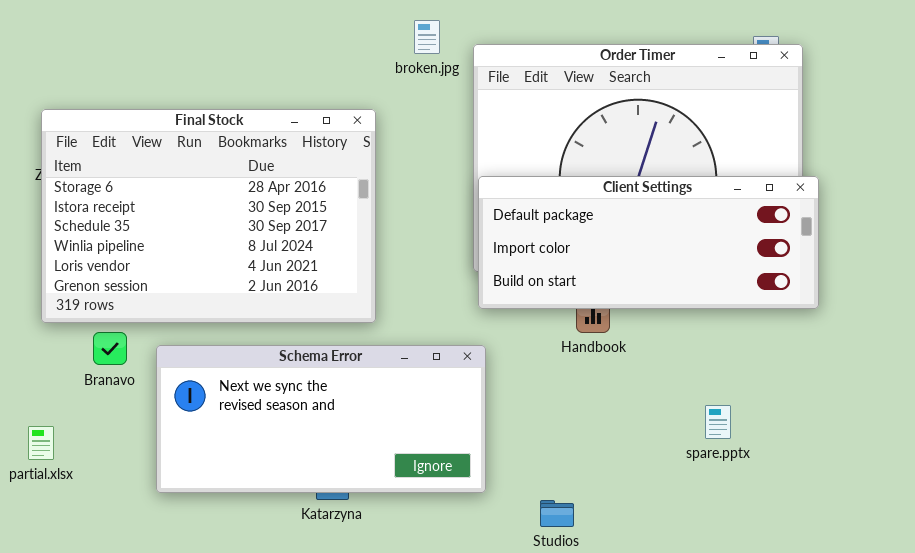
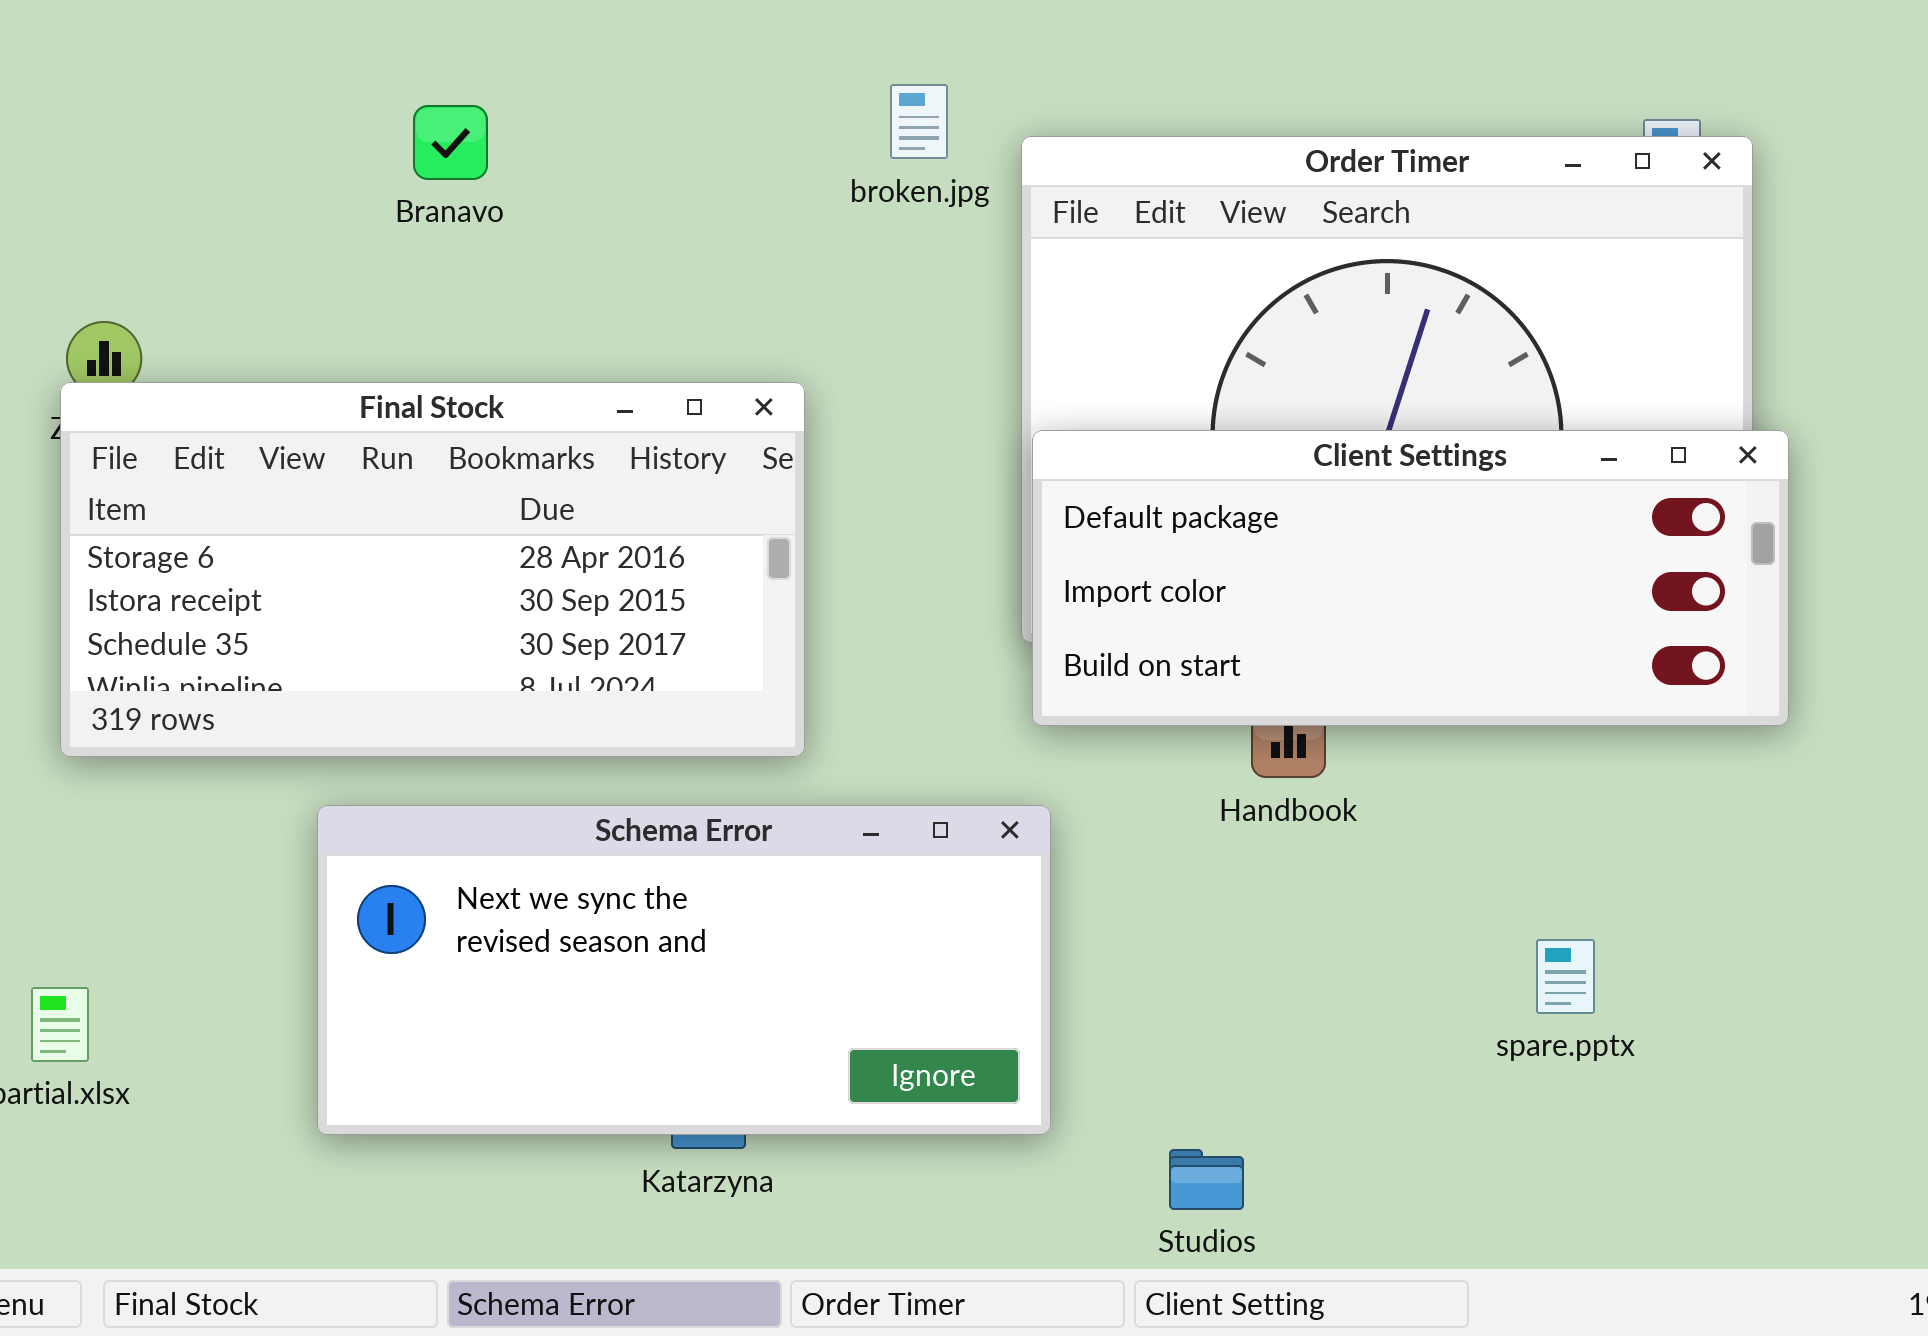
Final Stock: [41,109,376,323] -> [60,382,805,757], resized
Branavo: [93,332,127,365] -> [413,105,488,180], moved

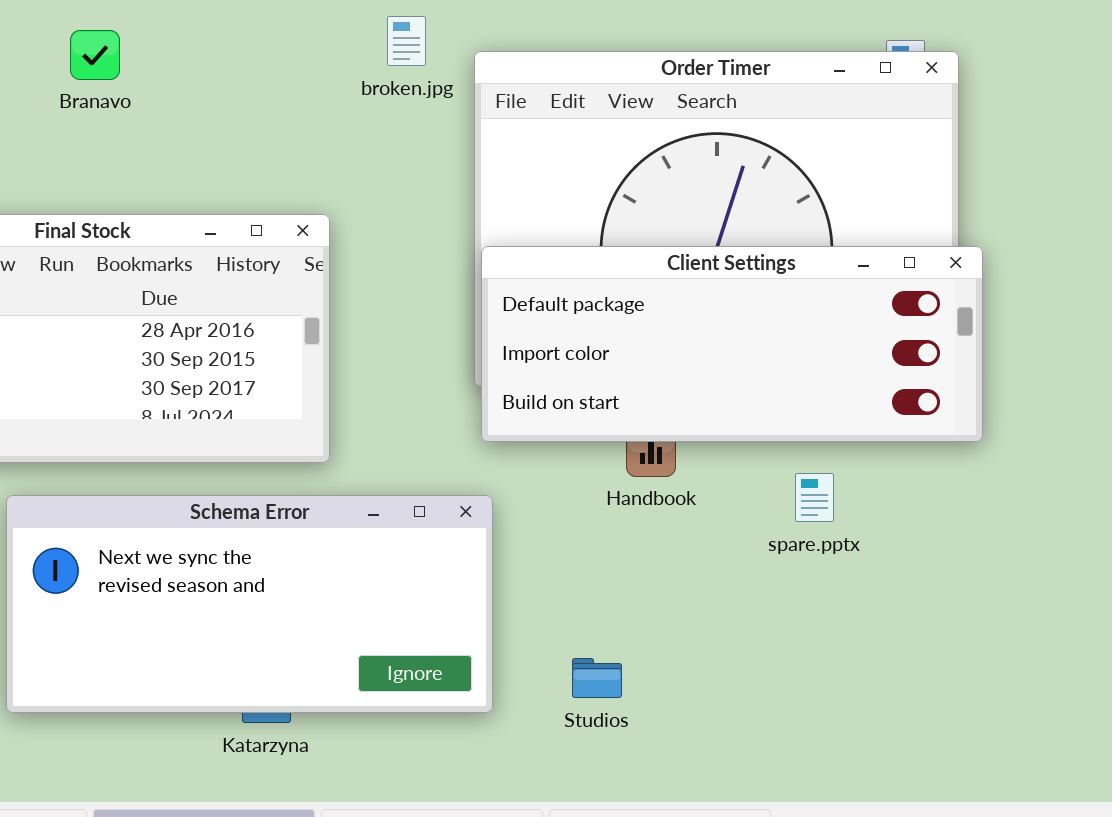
spare.pptx: [1536,939,1595,1014] -> [795,473,834,522], moved
Studios: [1169,1149,1244,1210] -> [572,658,622,698], moved

